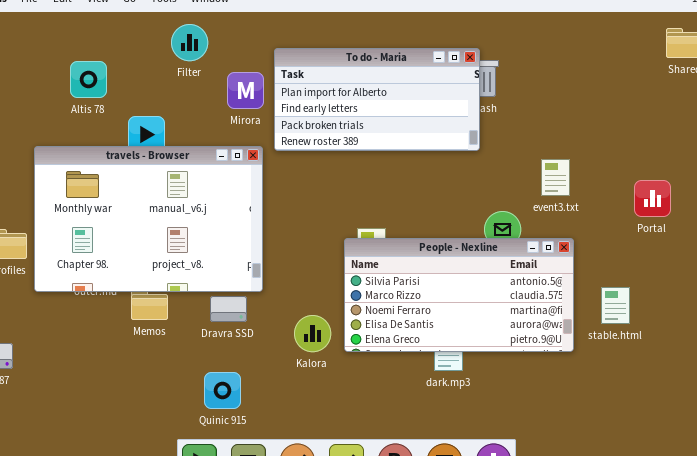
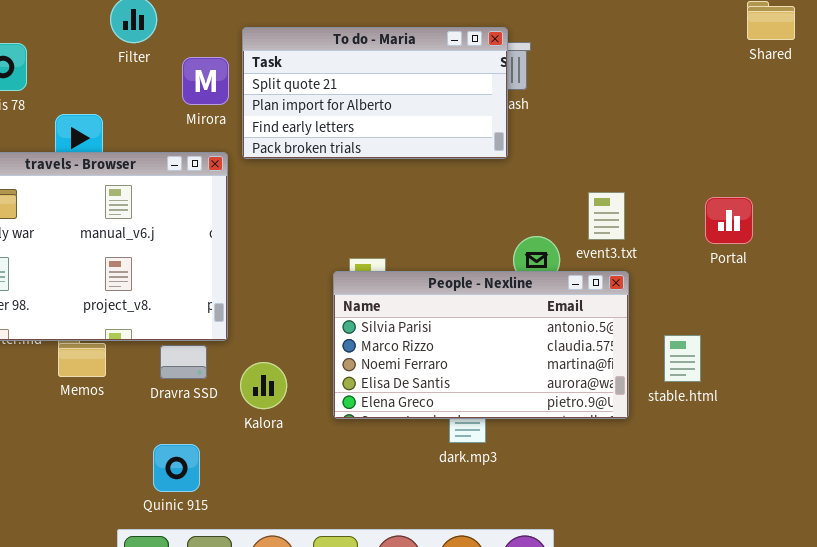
To do - Maria: [274,48,480,151] -> [242,27,508,159], scrolled up 1 row
event3.txt: [541,159,570,196] -> [588,192,625,240], moved
Kalora: [294,315,331,352] -> [240,362,287,409], moved

